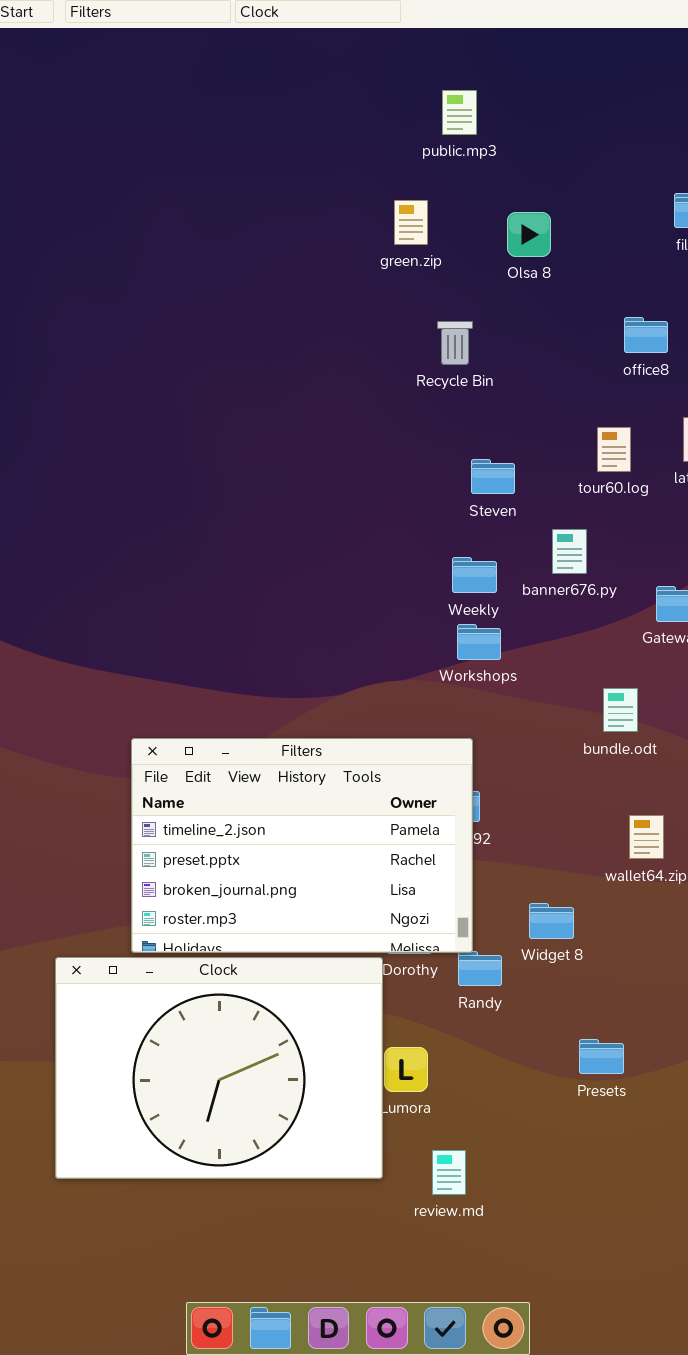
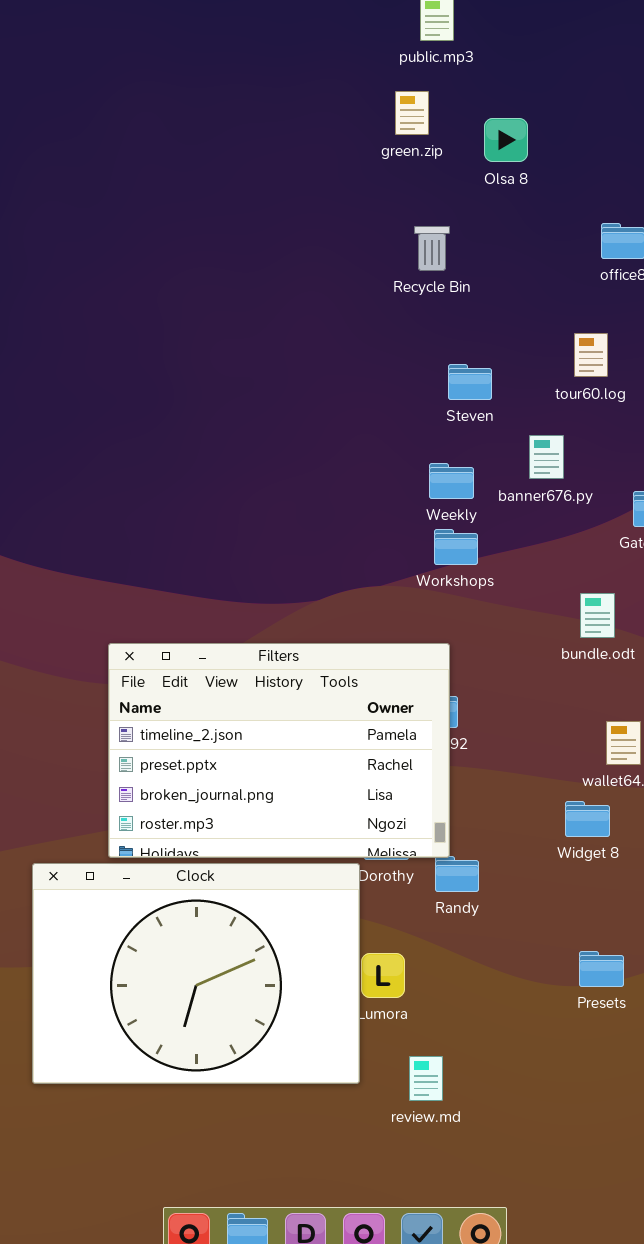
green.zip: [394,200,428,245] -> [395,91,429,135], moved
Widget 8: [529,903,574,939] -> [565,801,610,837], moved
Presets: [579,1039,624,1074] -> [579,951,624,987], moved

